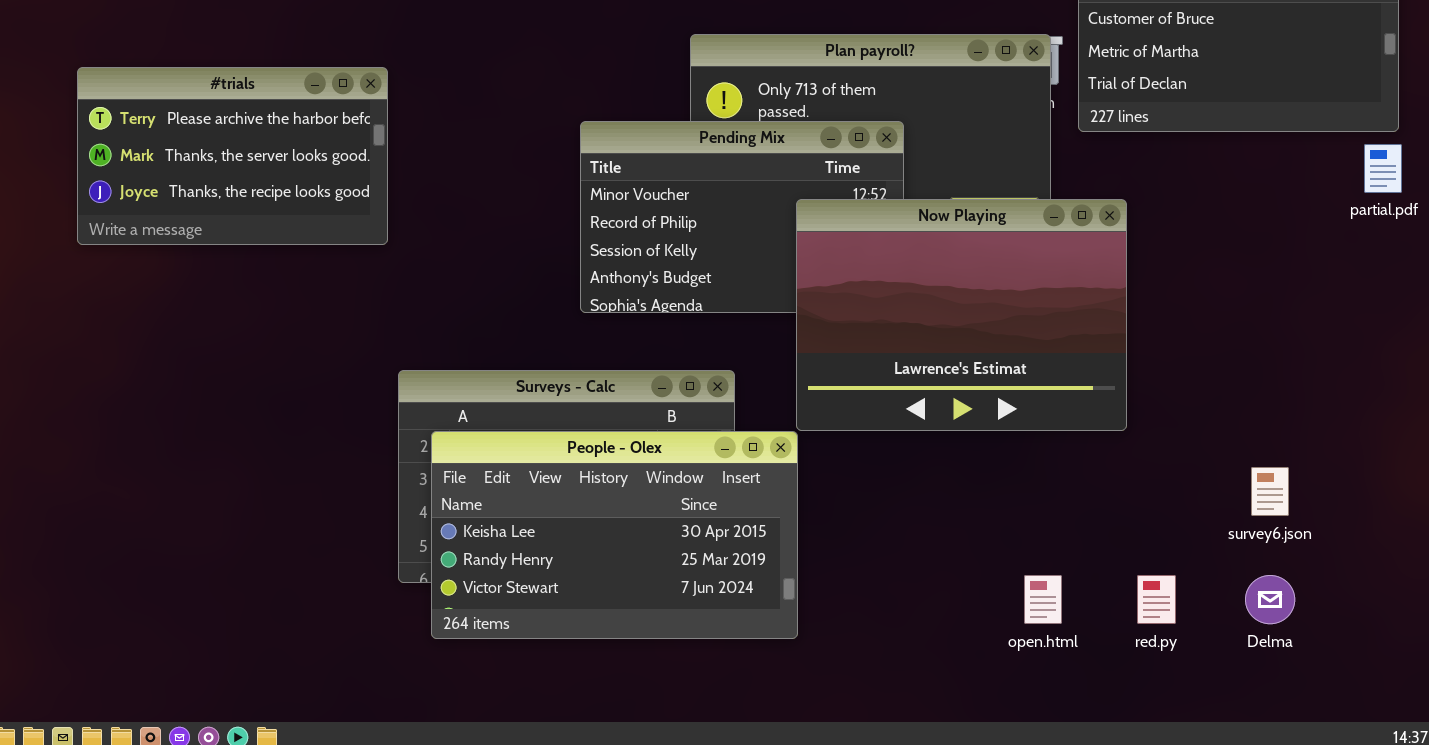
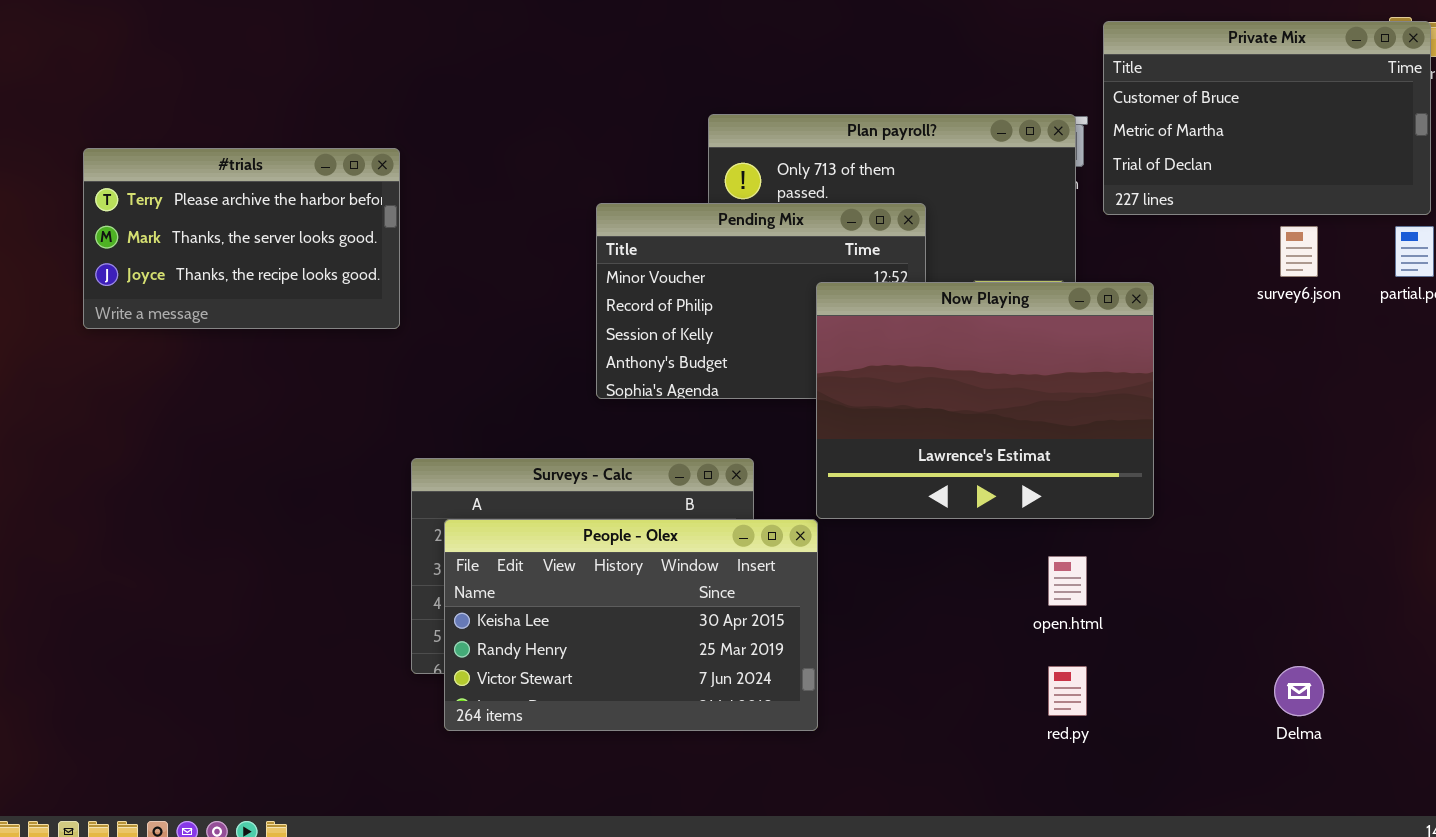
survey6.json: [1251,467,1289,516] -> [1280,226,1318,277], moved
open.html: [1024,575,1062,624] -> [1048,556,1087,606], moved
red.py: [1137,575,1176,624] -> [1048,666,1087,716], moved

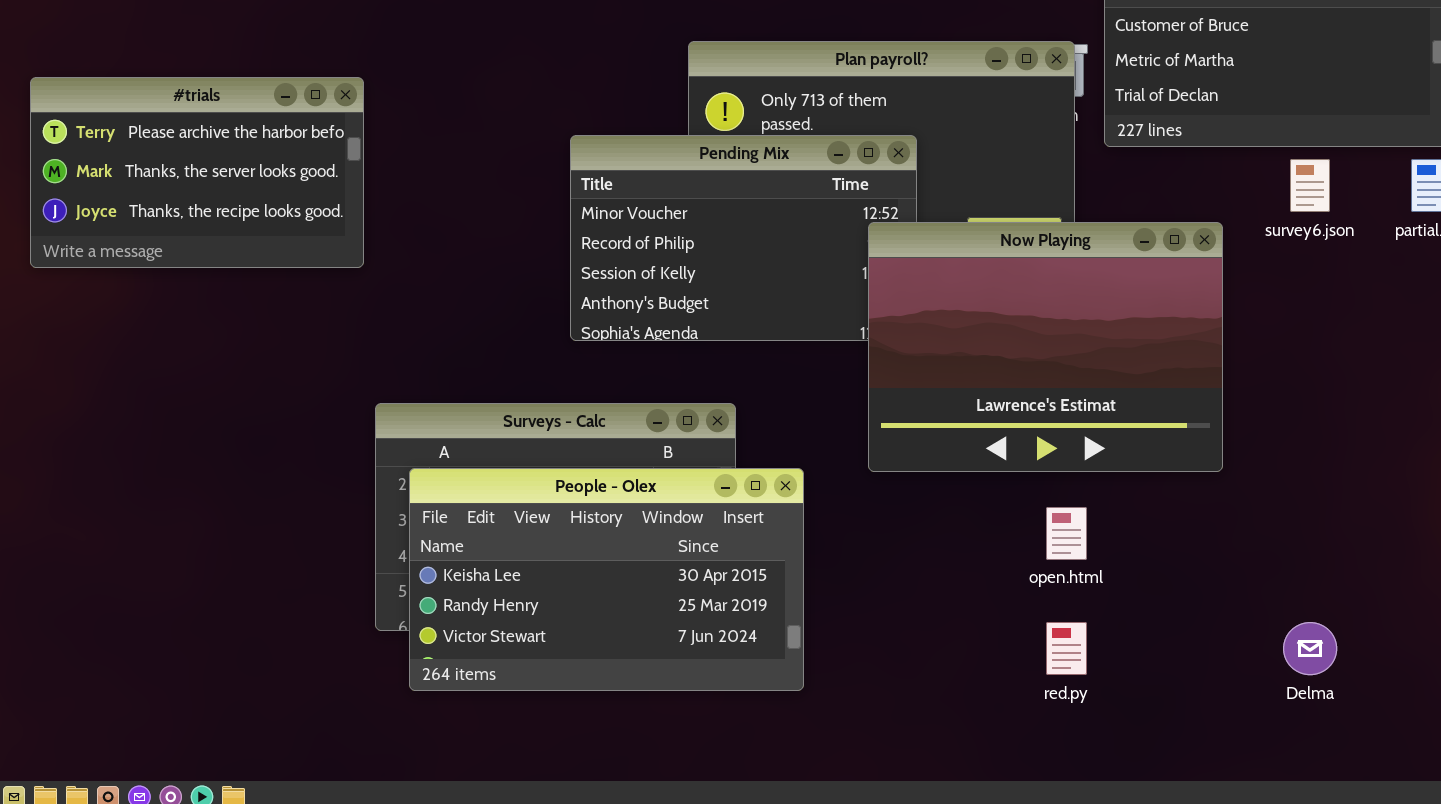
Now Playing: [816,282,1154,519] -> [868,222,1223,472], moved

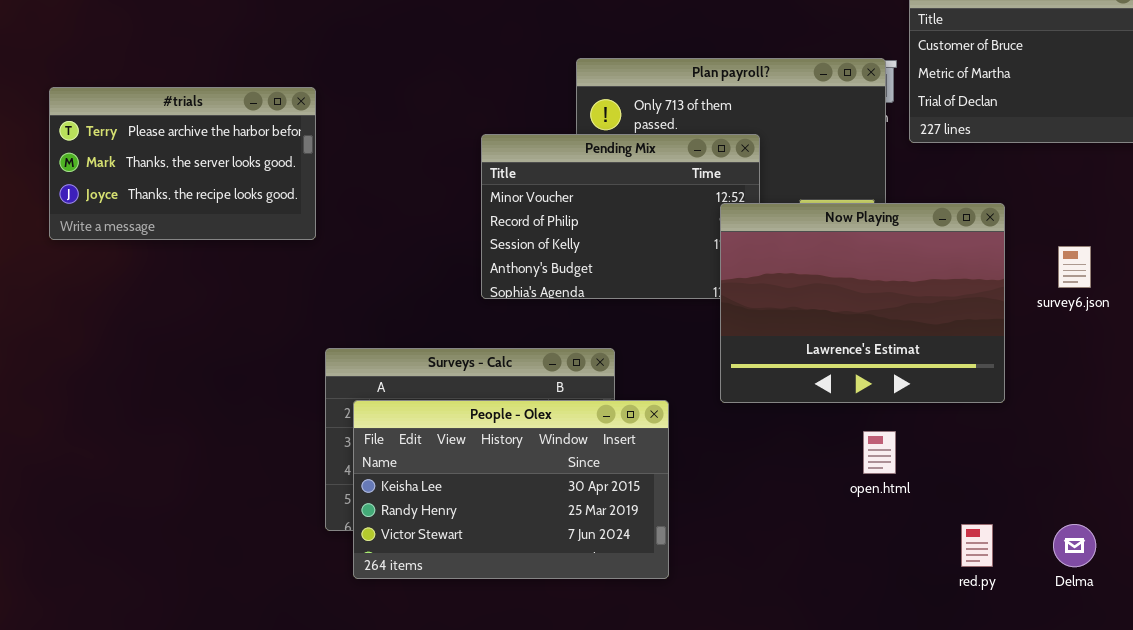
survey6.json: [1290,159,1330,212] -> [1058,246,1091,288], moved
red.py: [1046,622,1087,675] -> [961,524,993,567], moved

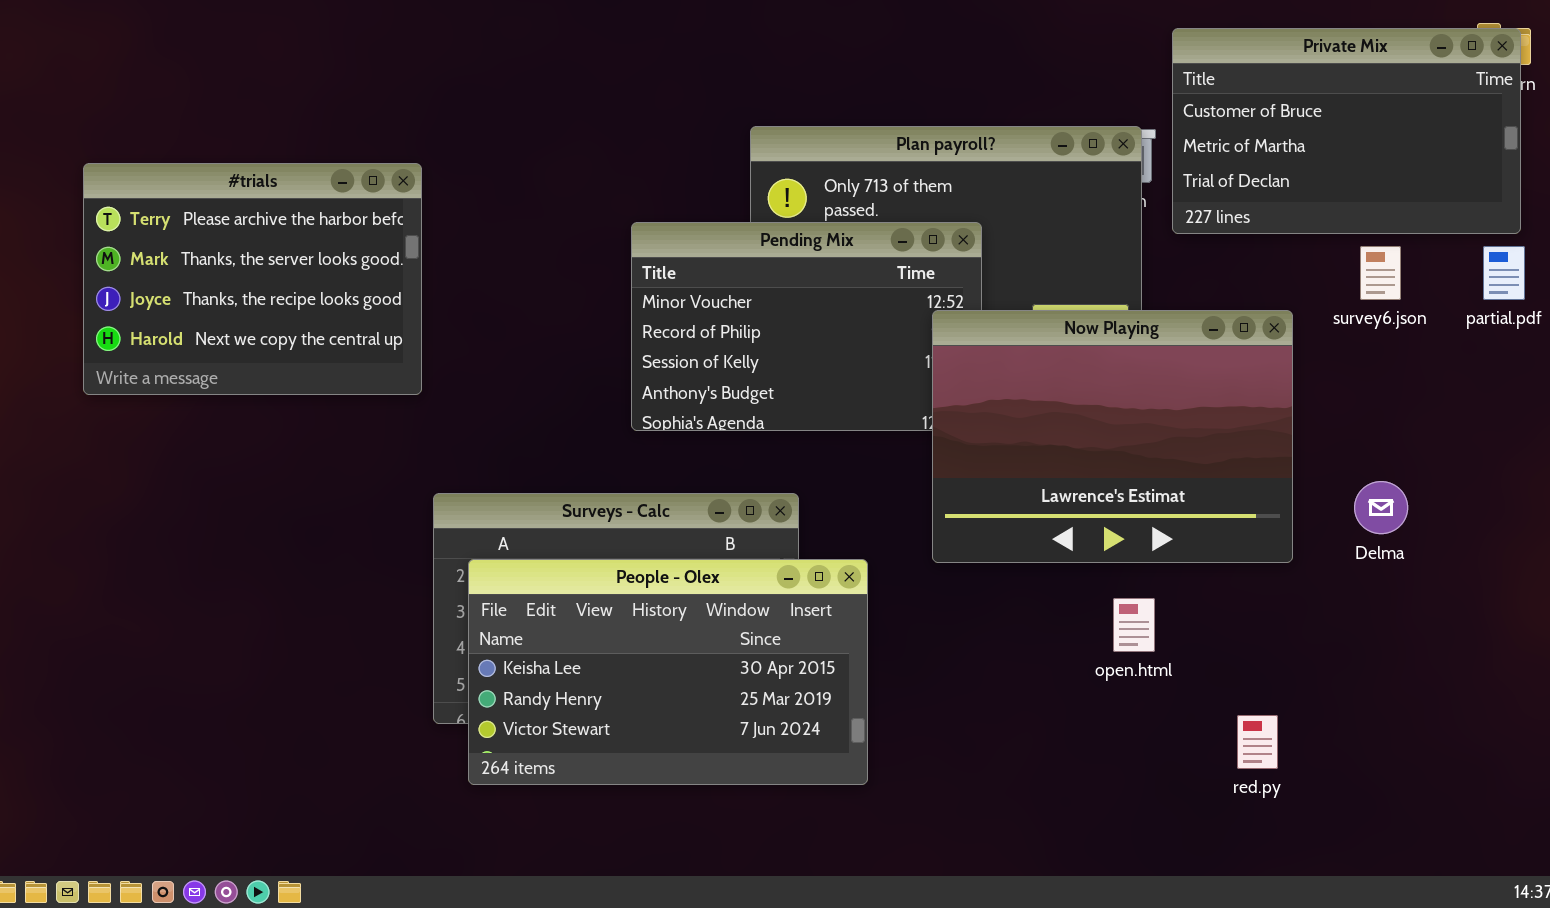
#trials: [49,87,316,240] -> [83,163,422,395], resized
survey6.json: [1058,246,1091,288] -> [1360,246,1401,300], moved
Delma: [1053,524,1096,567] -> [1354,481,1408,534], moved

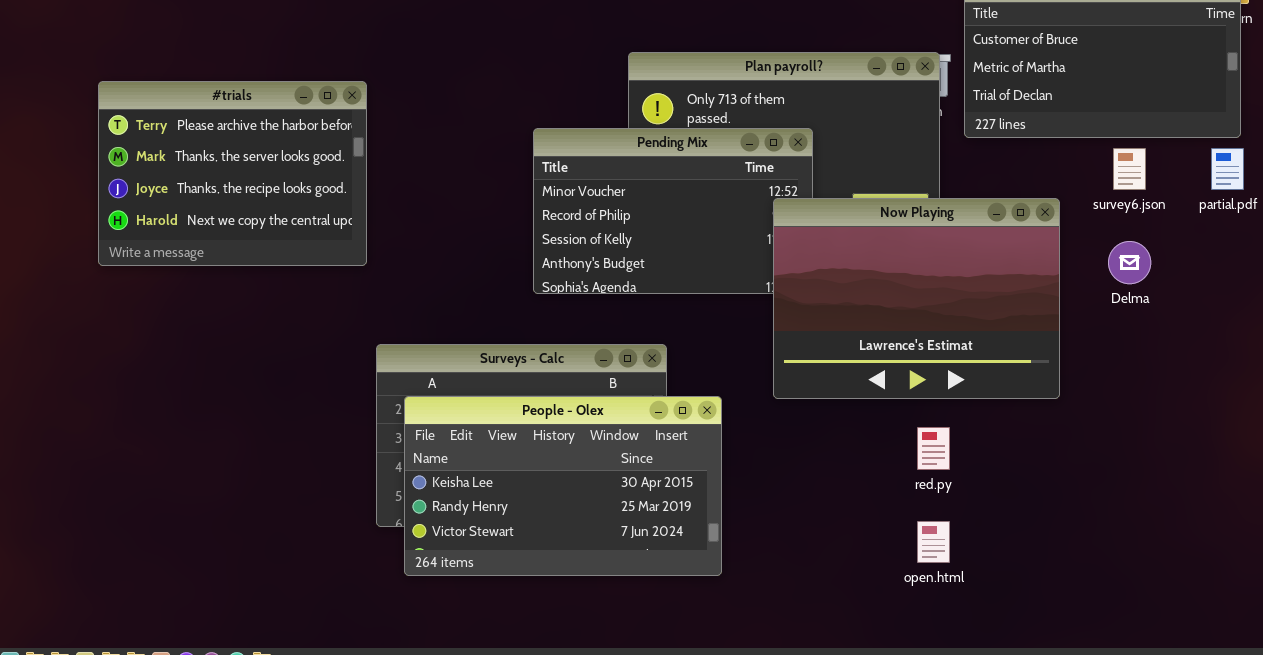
Delma: [1354,481,1408,534] -> [1108,241,1151,284], moved
open.html: [1113,598,1155,652] -> [917,521,950,563], moved
red.py: [1237,715,1278,769] -> [917,427,950,470], moved

